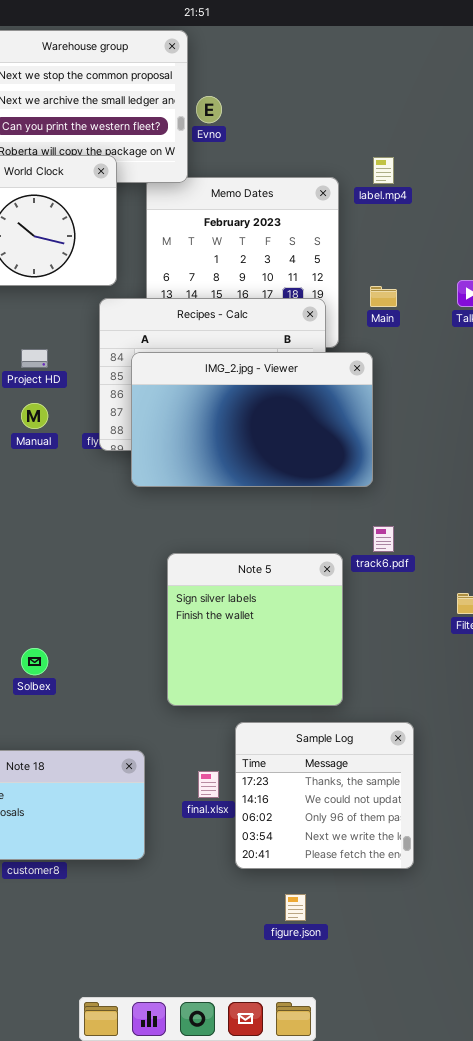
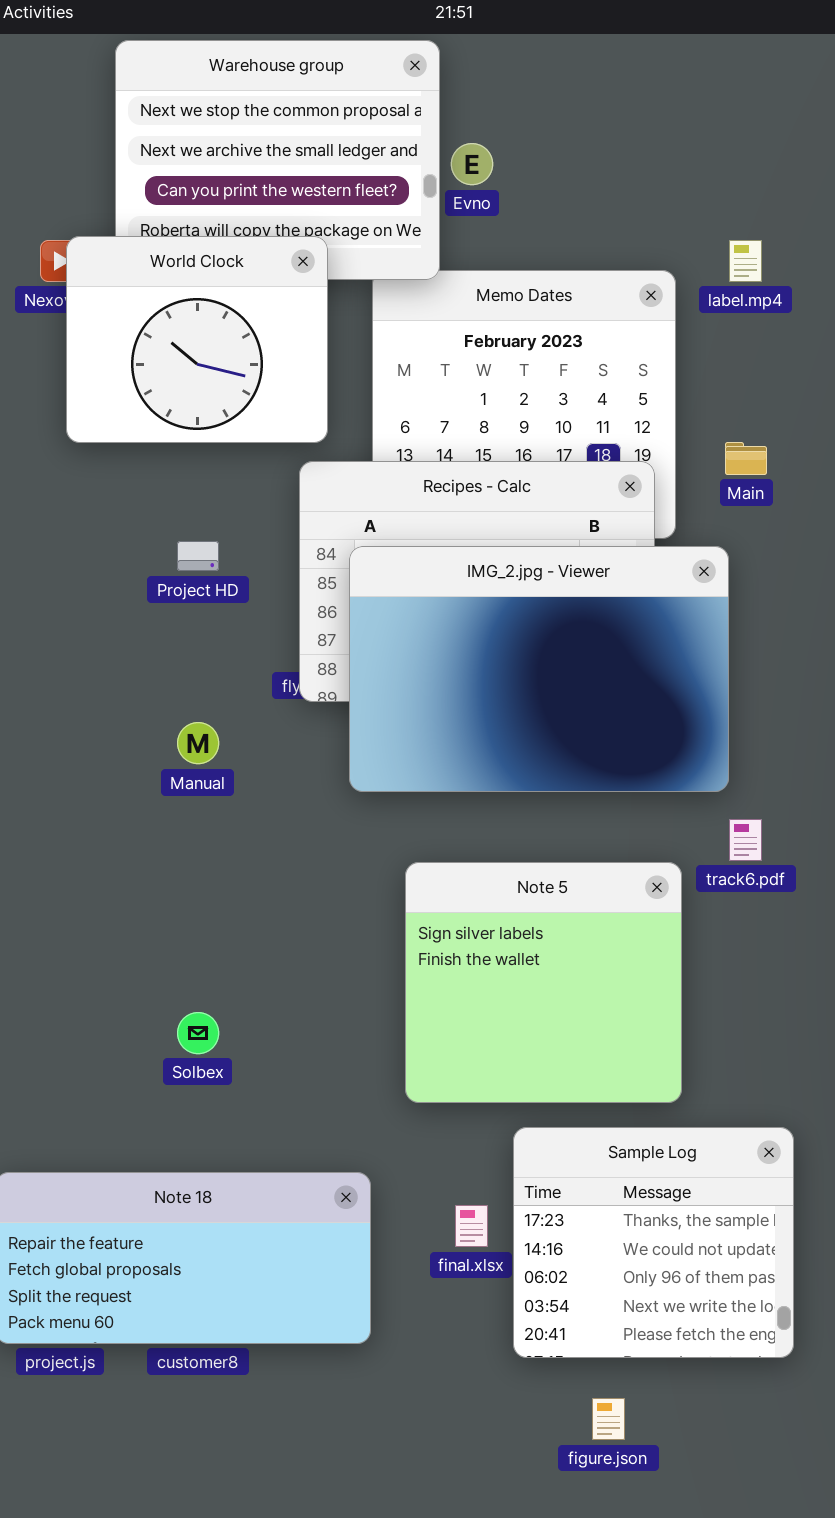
IMG_2.jpg - Viewer: [131,352,373,487] -> [349,546,729,792], resized
Manual: [21,403,48,429] -> [177,722,219,764], moved

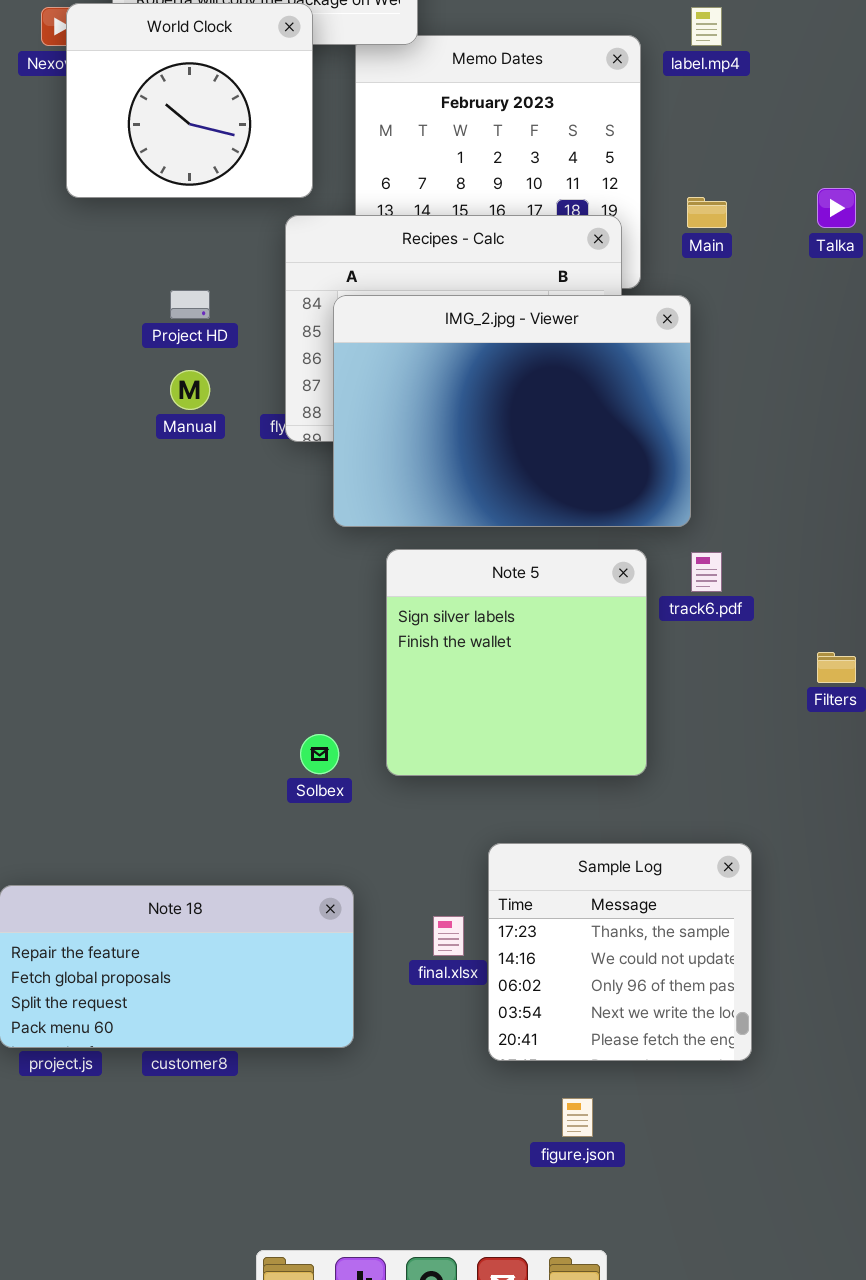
Manual: [177,722,219,764] -> [170,370,210,410], moved
Note 5: [405,862,682,1103] -> [386,549,647,776], moved
Solbex: [177,1012,219,1054] -> [300,734,339,774], moved

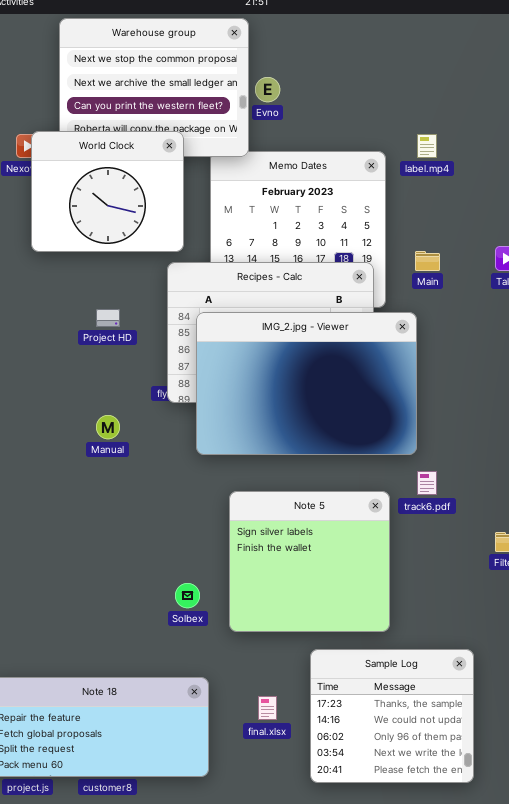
Manual: [170,370,210,410] -> [96,415,120,439], moved
Note 5: [386,549,647,776] -> [229,491,390,632], moved
Sample Log: [488,843,752,1061] -> [310,649,474,783], moved

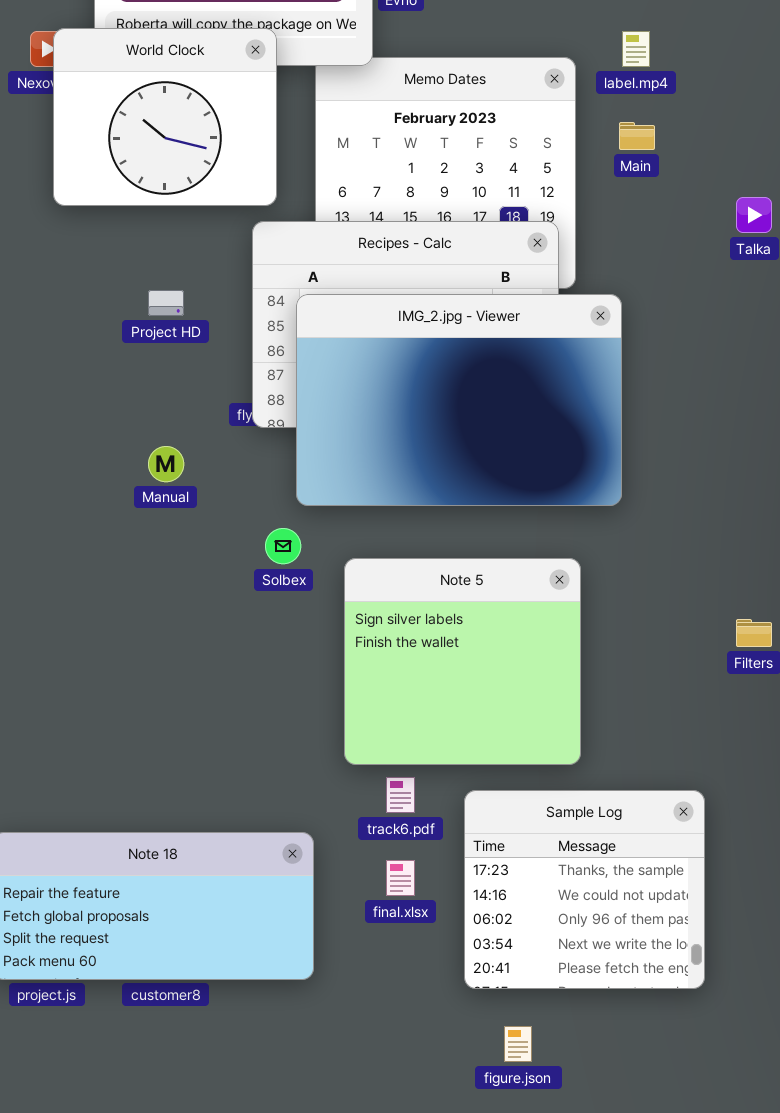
Main: [415,251,440,271] -> [619,122,655,150], moved
track6.pdf: [417,471,437,495] -> [386,777,415,813], moved
Solbex: [175,583,200,608] -> [265,528,301,564], moved

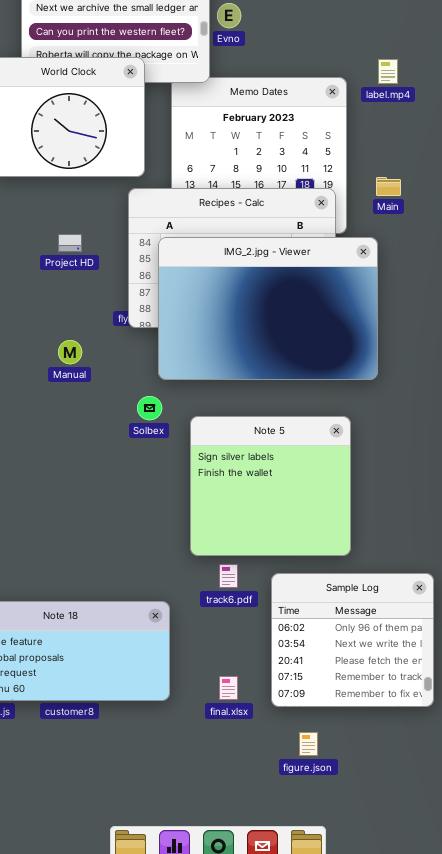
Main: [619,122,655,150] -> [376,177,401,196], moved
Sample Log: [464,790,705,989] -> [271,573,434,707], scrolled down 2 rows
final.xlsx: [386,860,415,896] -> [219,676,238,700], moved

